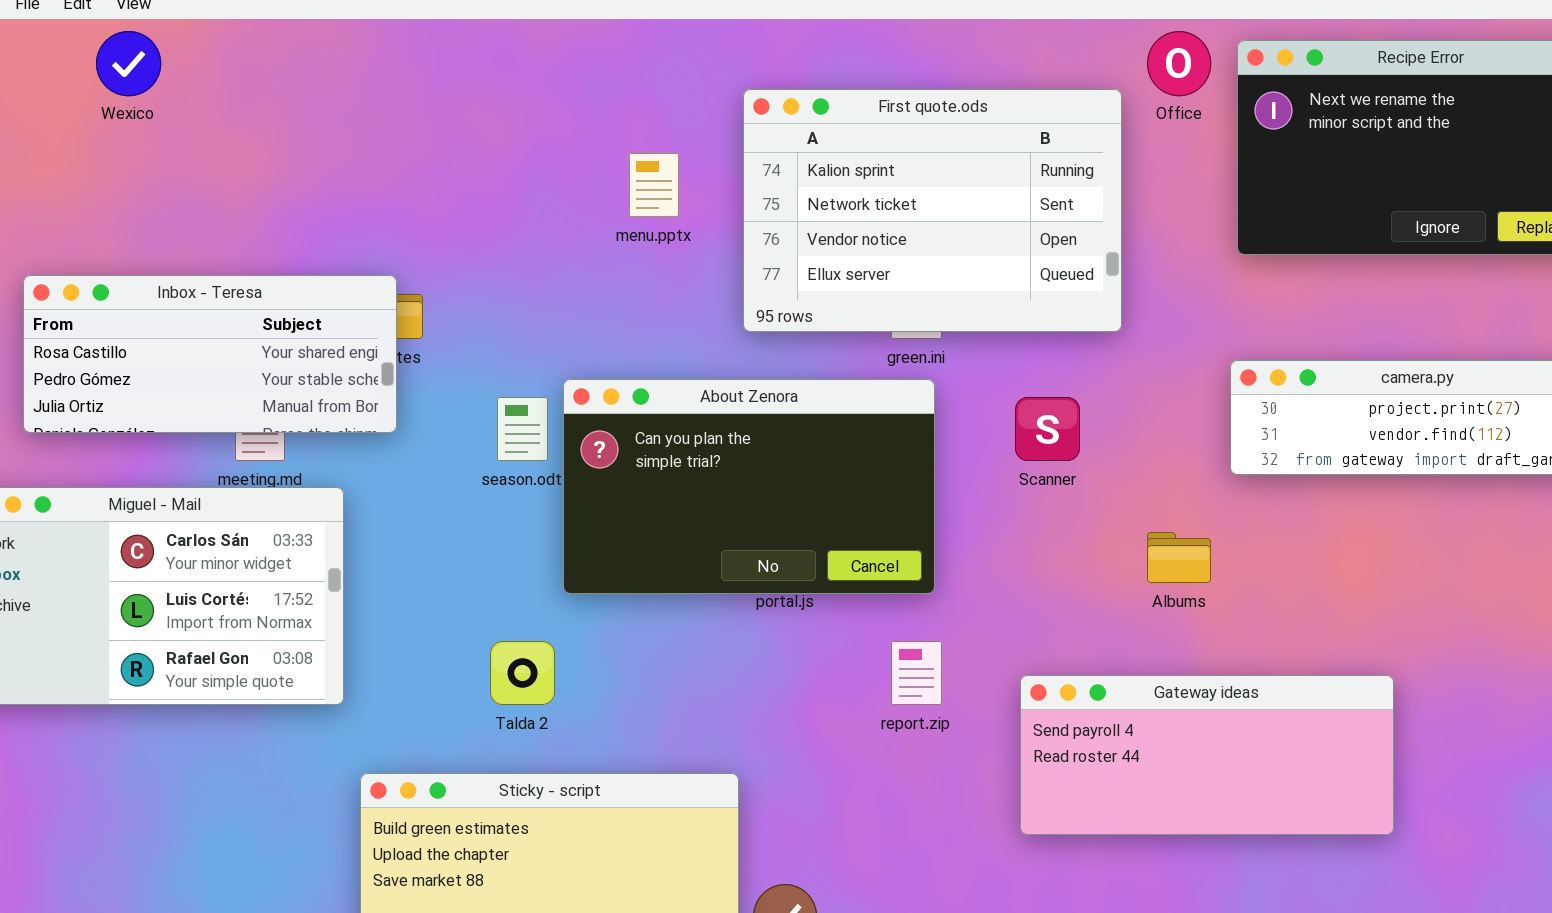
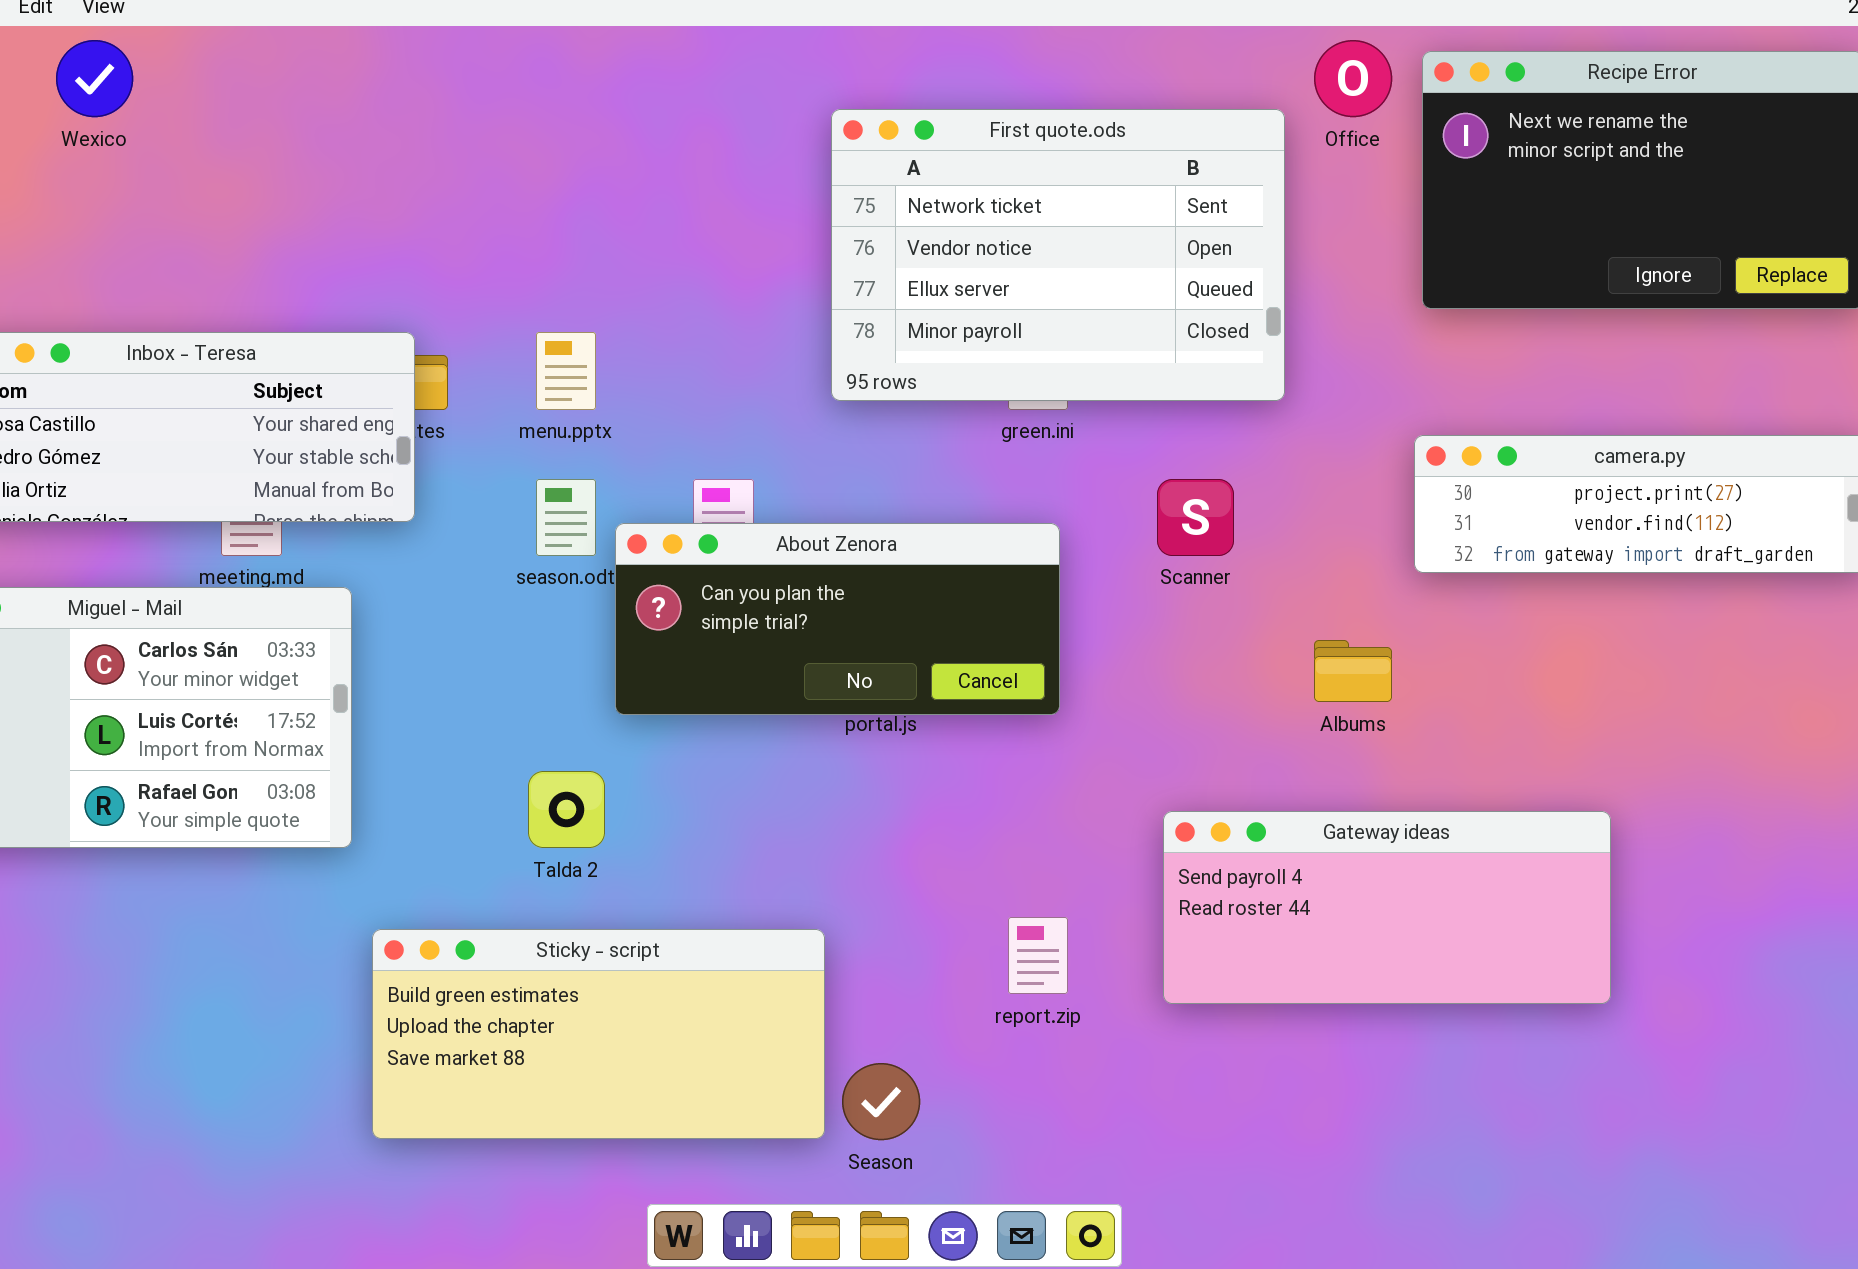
First quote.ods: [743,89,1122,332] -> [831,109,1285,401], scrolled down 1 row
menu.pptx: [629,153,679,217] -> [536,332,596,410], moved
About Zenora: [563,379,935,594] -> [615,523,1060,715], resized
report.zip: [891,641,942,705] -> [1008,917,1068,994], moved

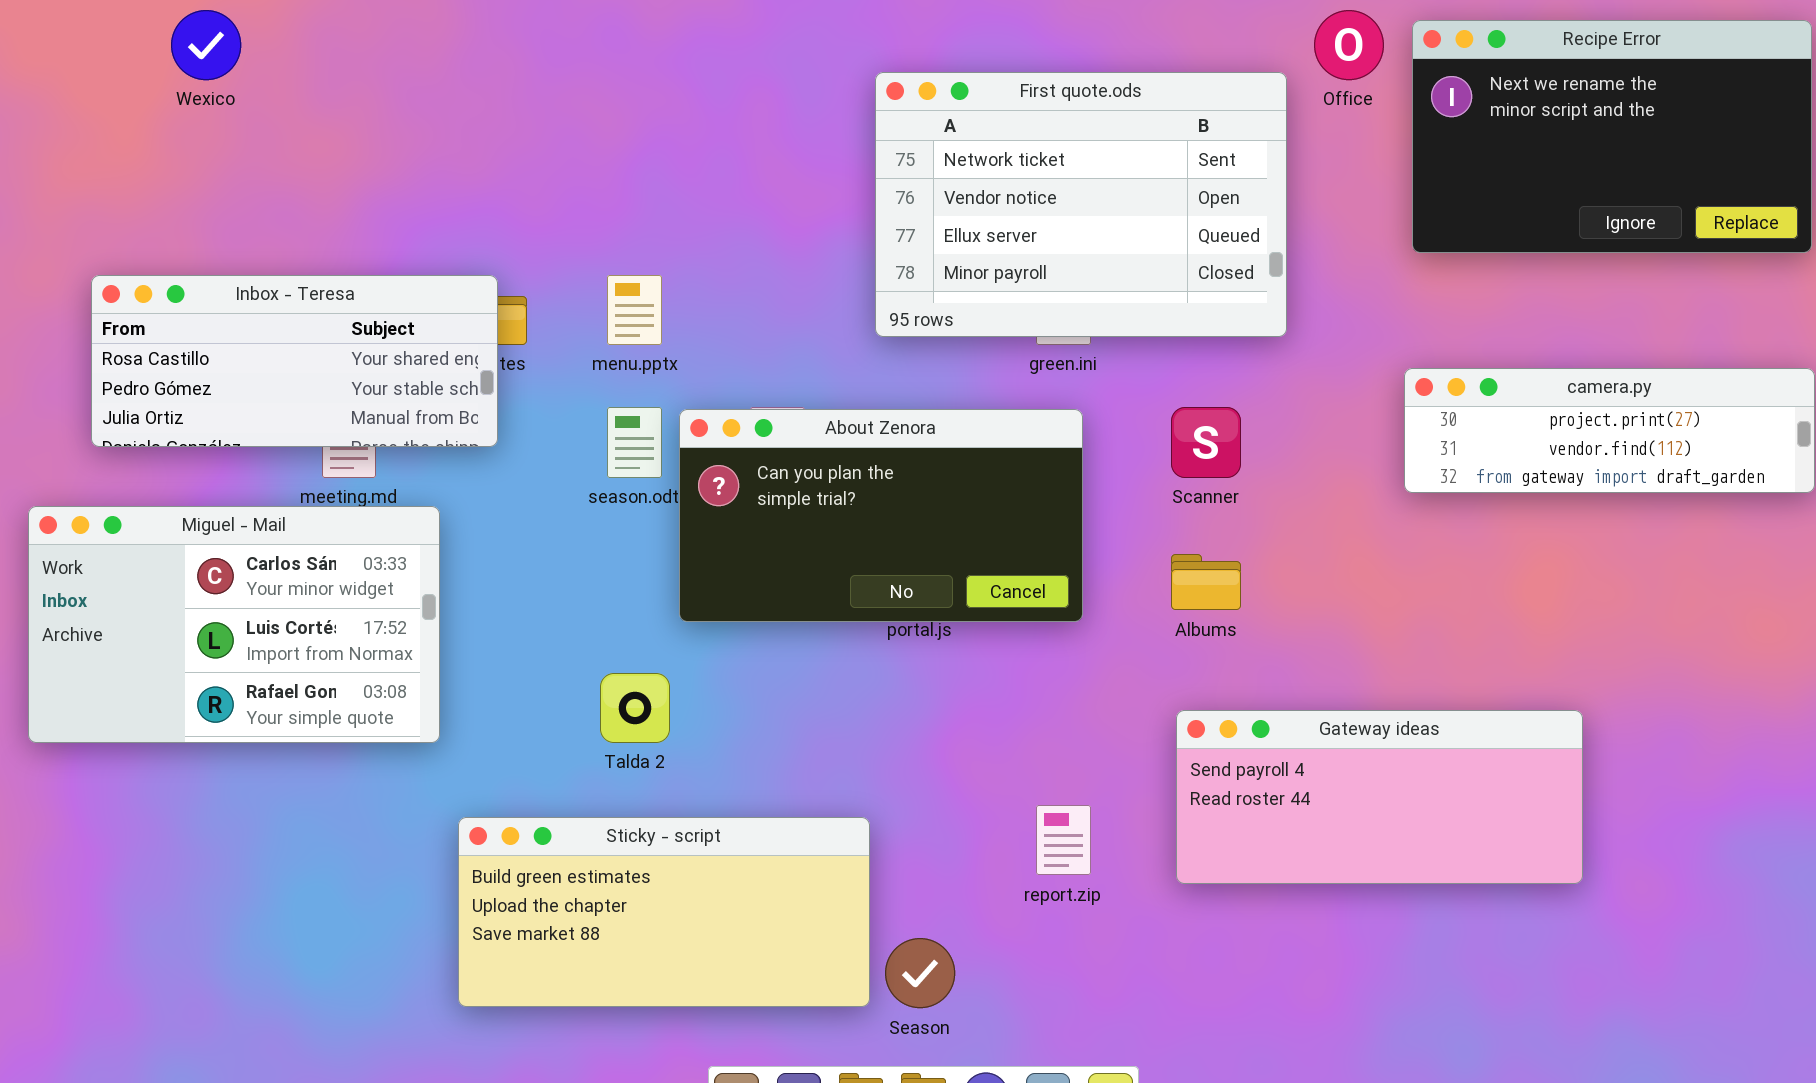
About Zenora: [615,523,1060,715] -> [679,409,1083,622], resized
Albums: [1314,640,1392,702] -> [1171,554,1241,610], moved

